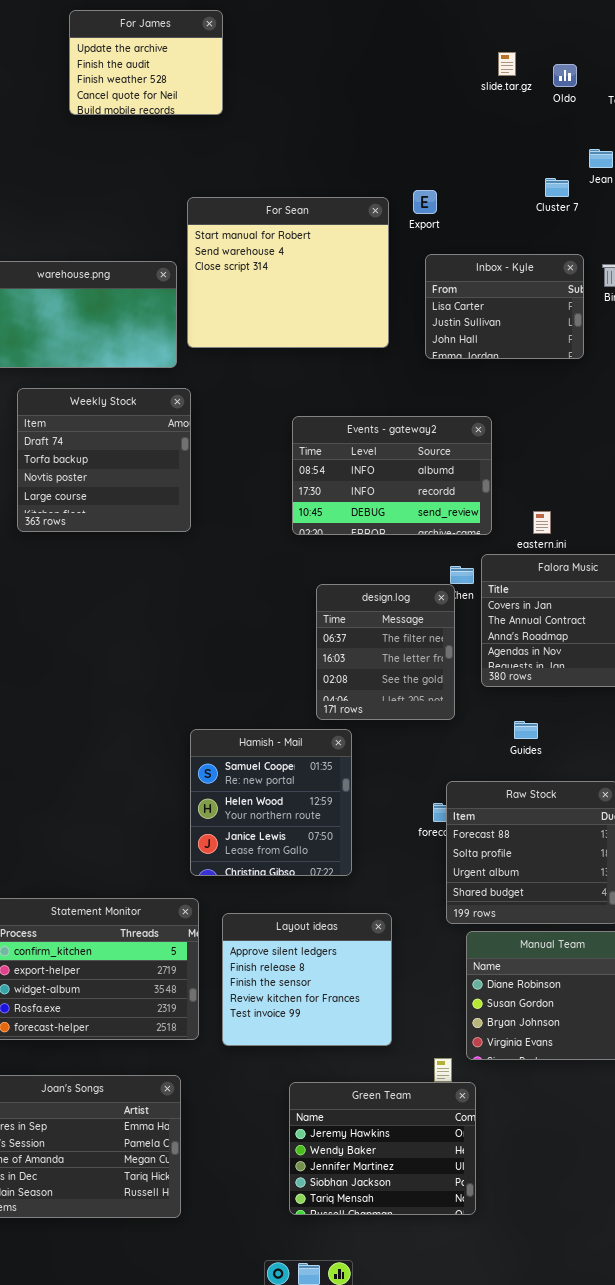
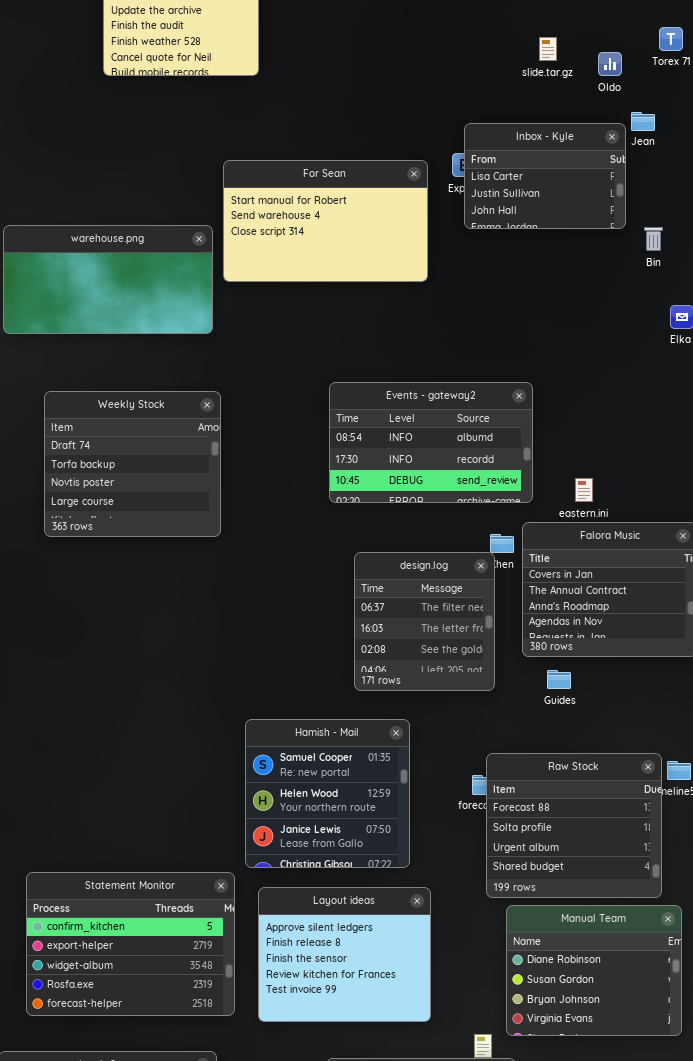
slide.tar.gz: [498,52,516,76] -> [539,37,557,61], moved
Oldo: [553,64,577,87] -> [598,52,622,76], moved
For Sean: [187,197,389,348] -> [223,160,428,282], resized
Inbox - Kyle: [425,254,584,359] -> [464,123,626,229], moved
Weekly Stock: [17,388,191,532] -> [44,391,221,537], moved
Guides: [514,721,538,739] -> [547,670,571,689], moved
Hamish - Mail: [190,729,352,876] -> [245,719,410,868], moved

